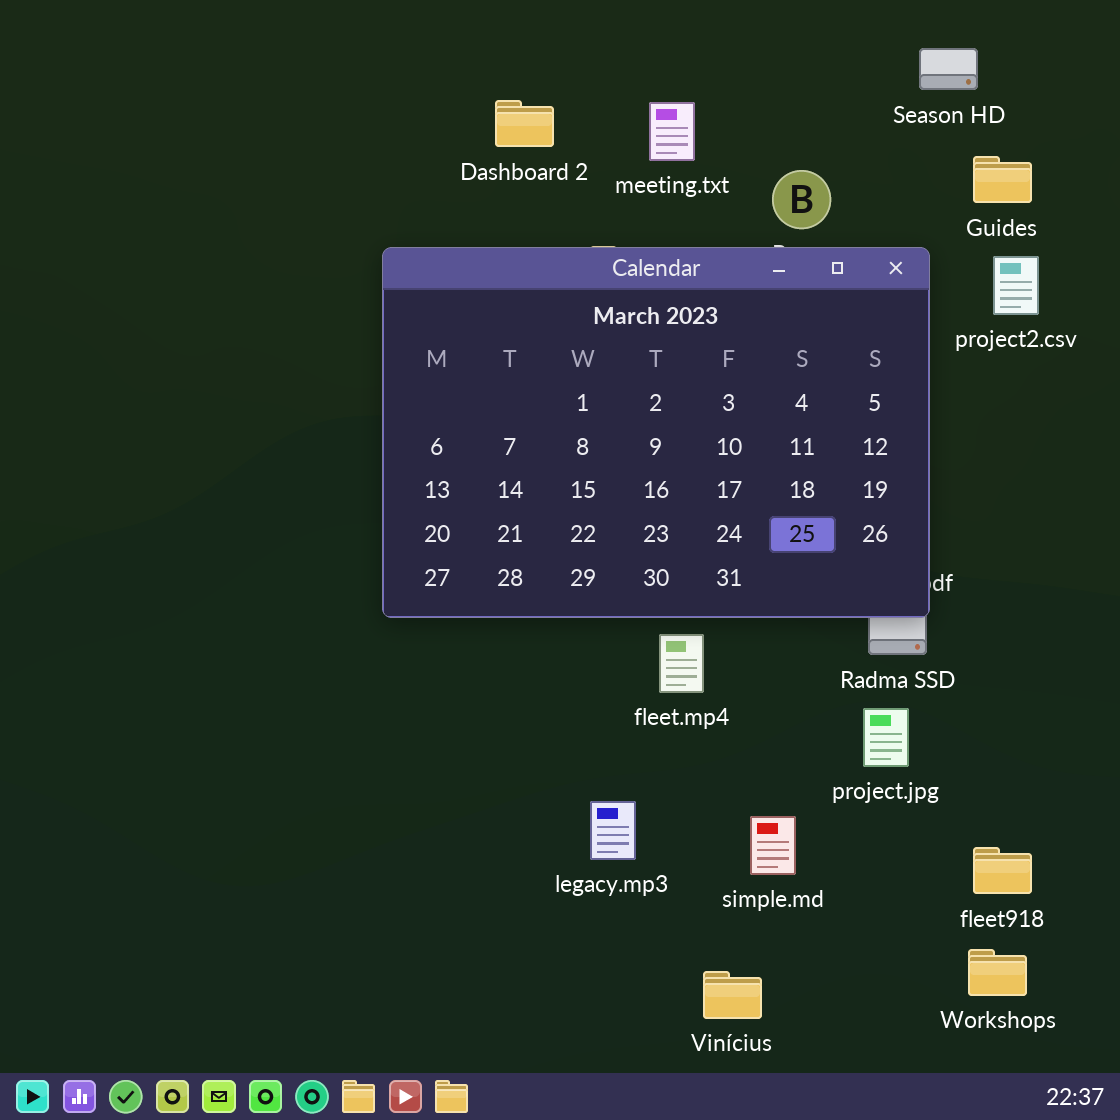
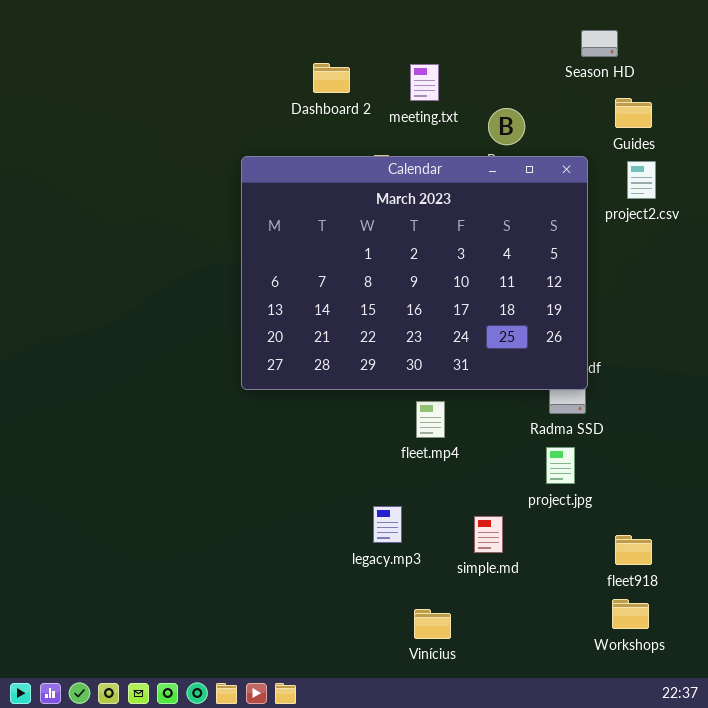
Vinícius: [703,971,762,1019] -> [414,609,451,639], moved

